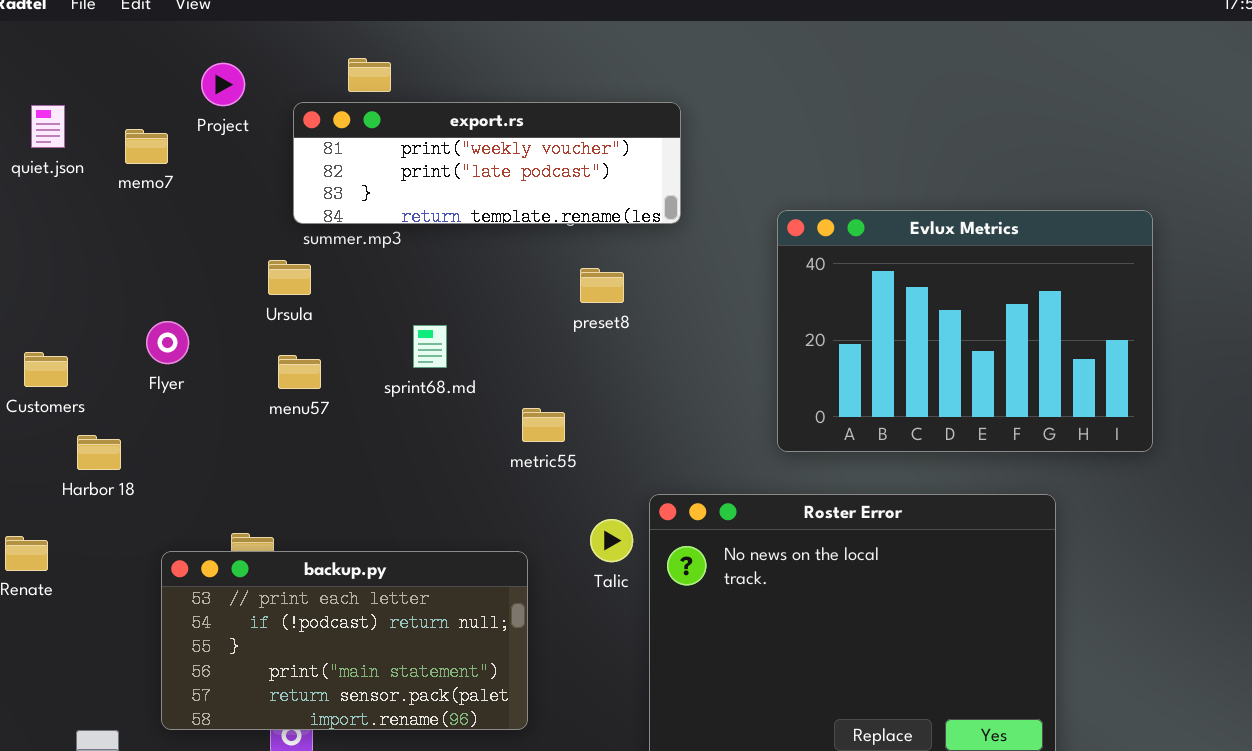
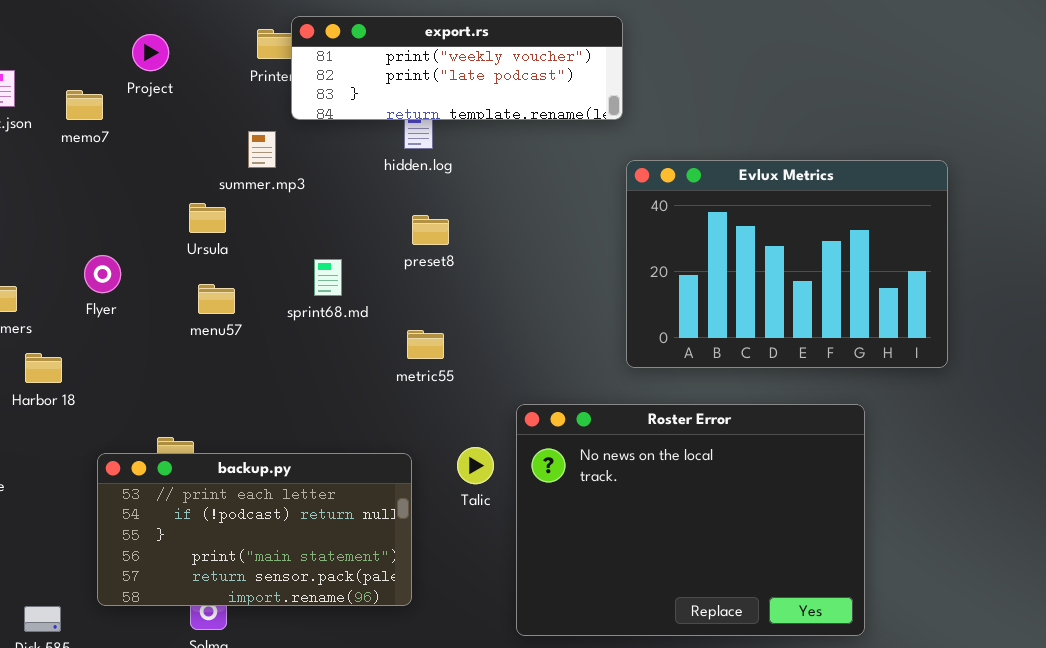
export.rs: [293,102,681,224] -> [291,16,623,120], moved
preset8: [580,268,624,303] -> [412,215,449,245], moved
Talic: [590,519,633,562] -> [457,447,494,484], moved

